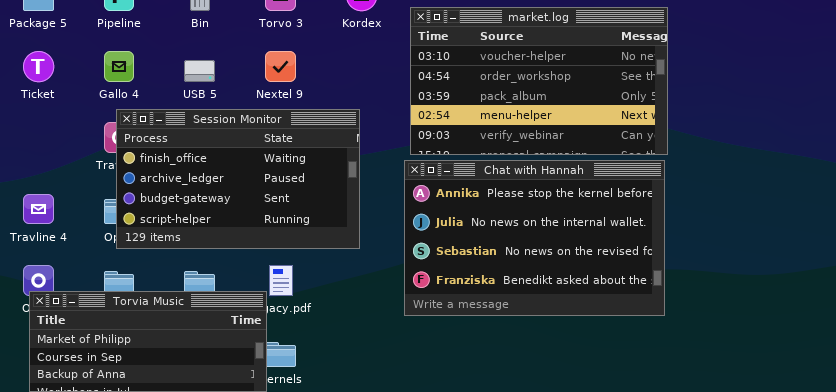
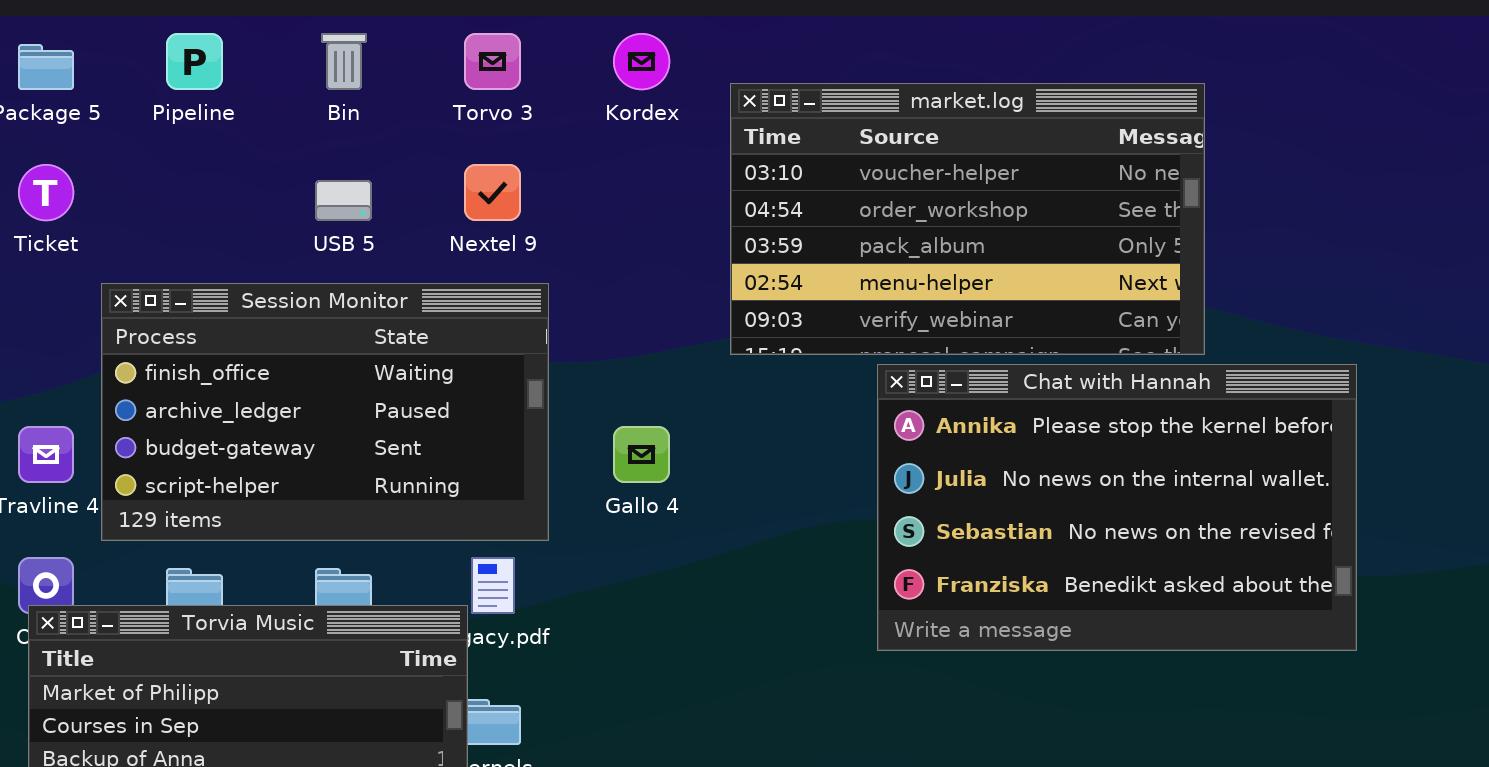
Gallo 4: [104,51,134,82] -> [613,426,670,483], moved
Session Monitor: [116,109,360,249] -> [101,283,549,541], moved
Chat with Hannah: [404,160,665,316] -> [877,364,1357,651], moved

